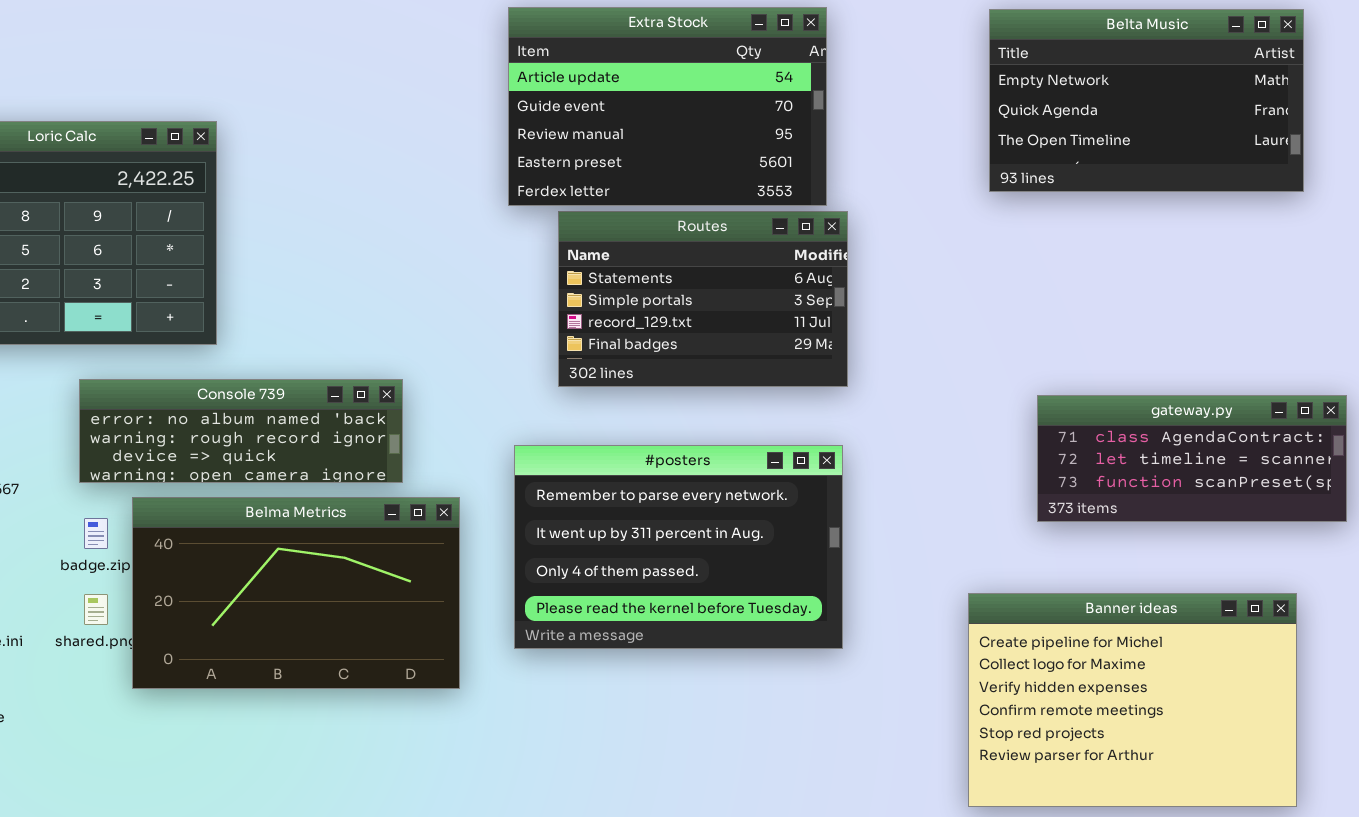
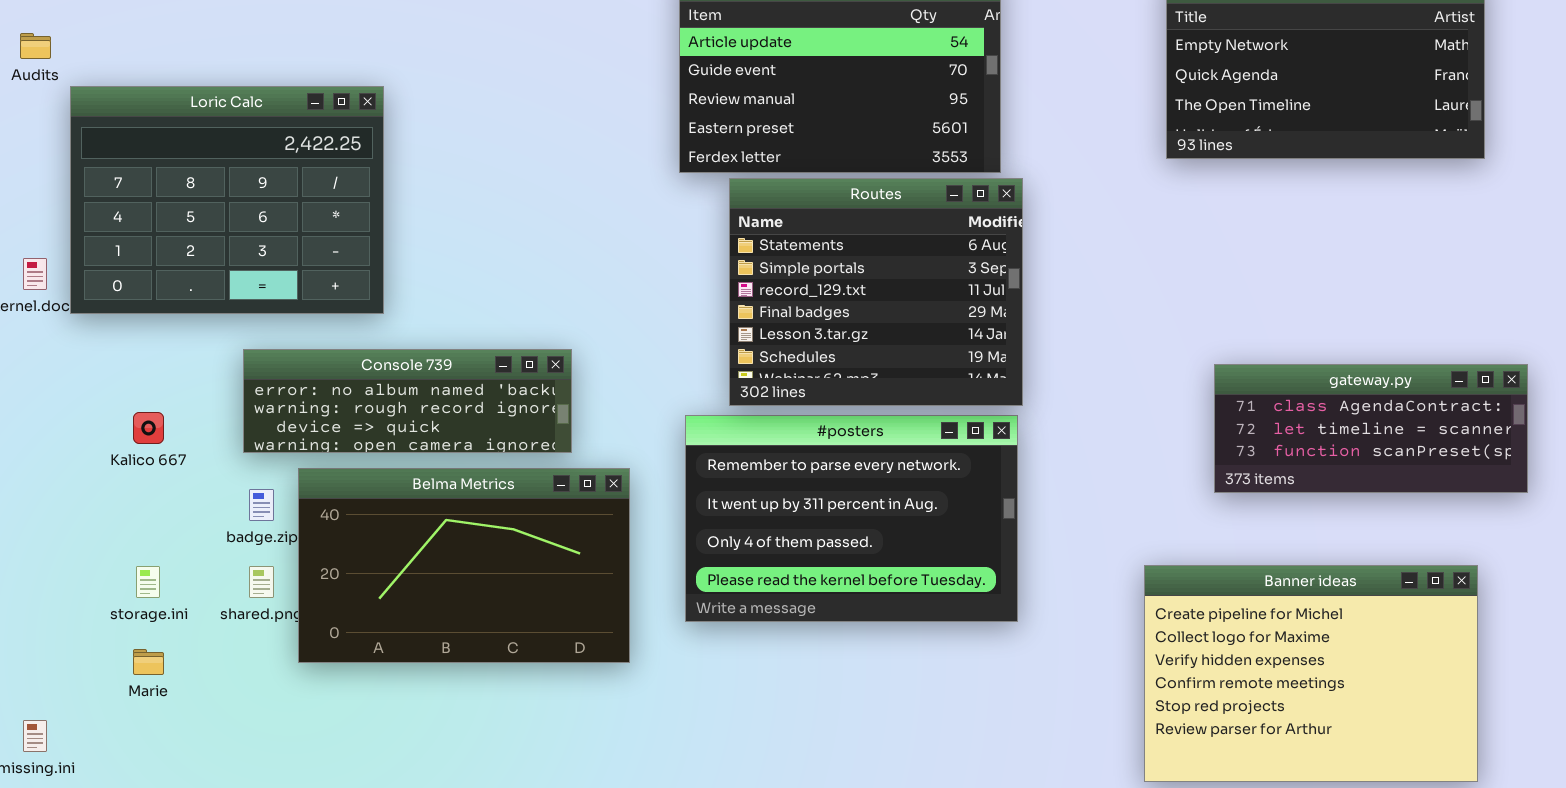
Routes: [558,211,848,387] -> [729,178,1023,406], resized

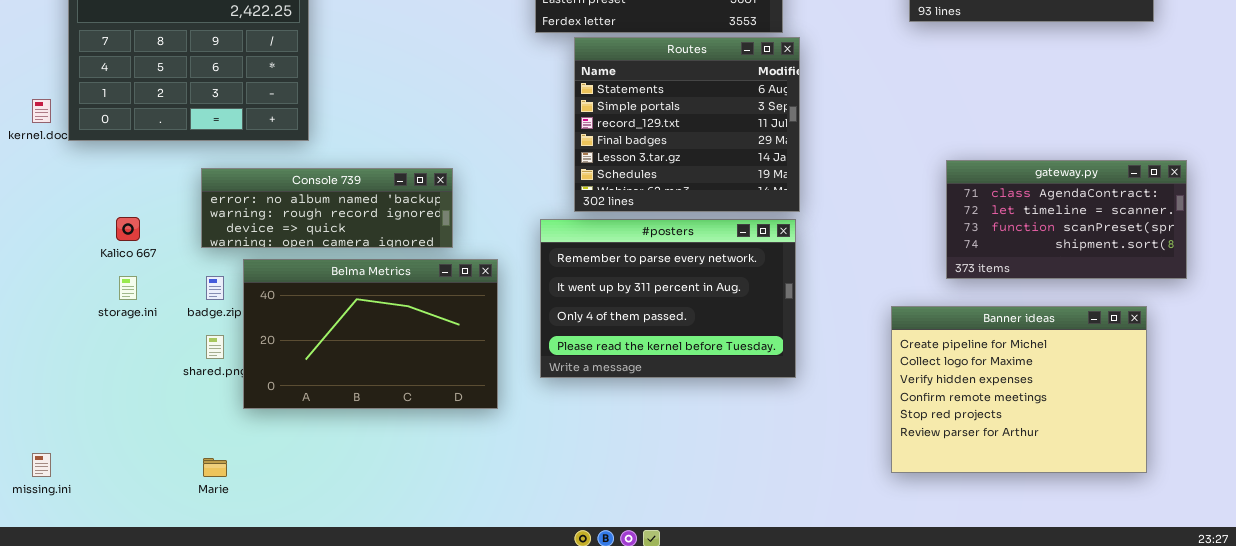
gateway.py: [1214,364,1528,493] -> [946,160,1187,279], resized
Banner ideas: [1144,565,1478,782] -> [891,306,1147,473], moved
storage.ini: [136,566,160,598] -> [119,276,137,300], moved
Marie: [133,649,164,675] -> [203,458,227,477], moved

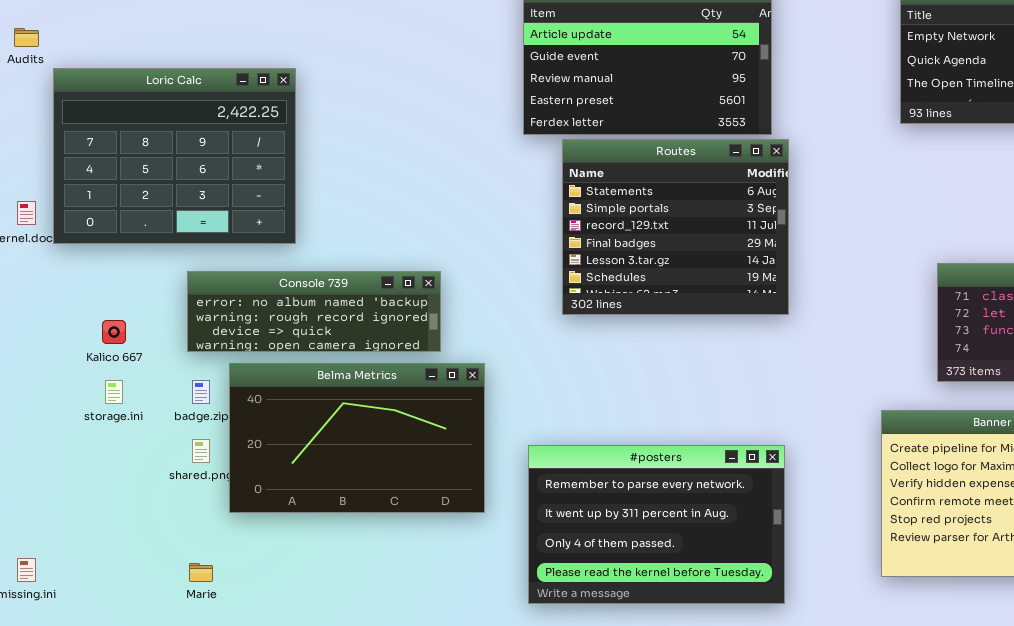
#posters: [540,219,796,378] -> [528,445,785,604], moved

